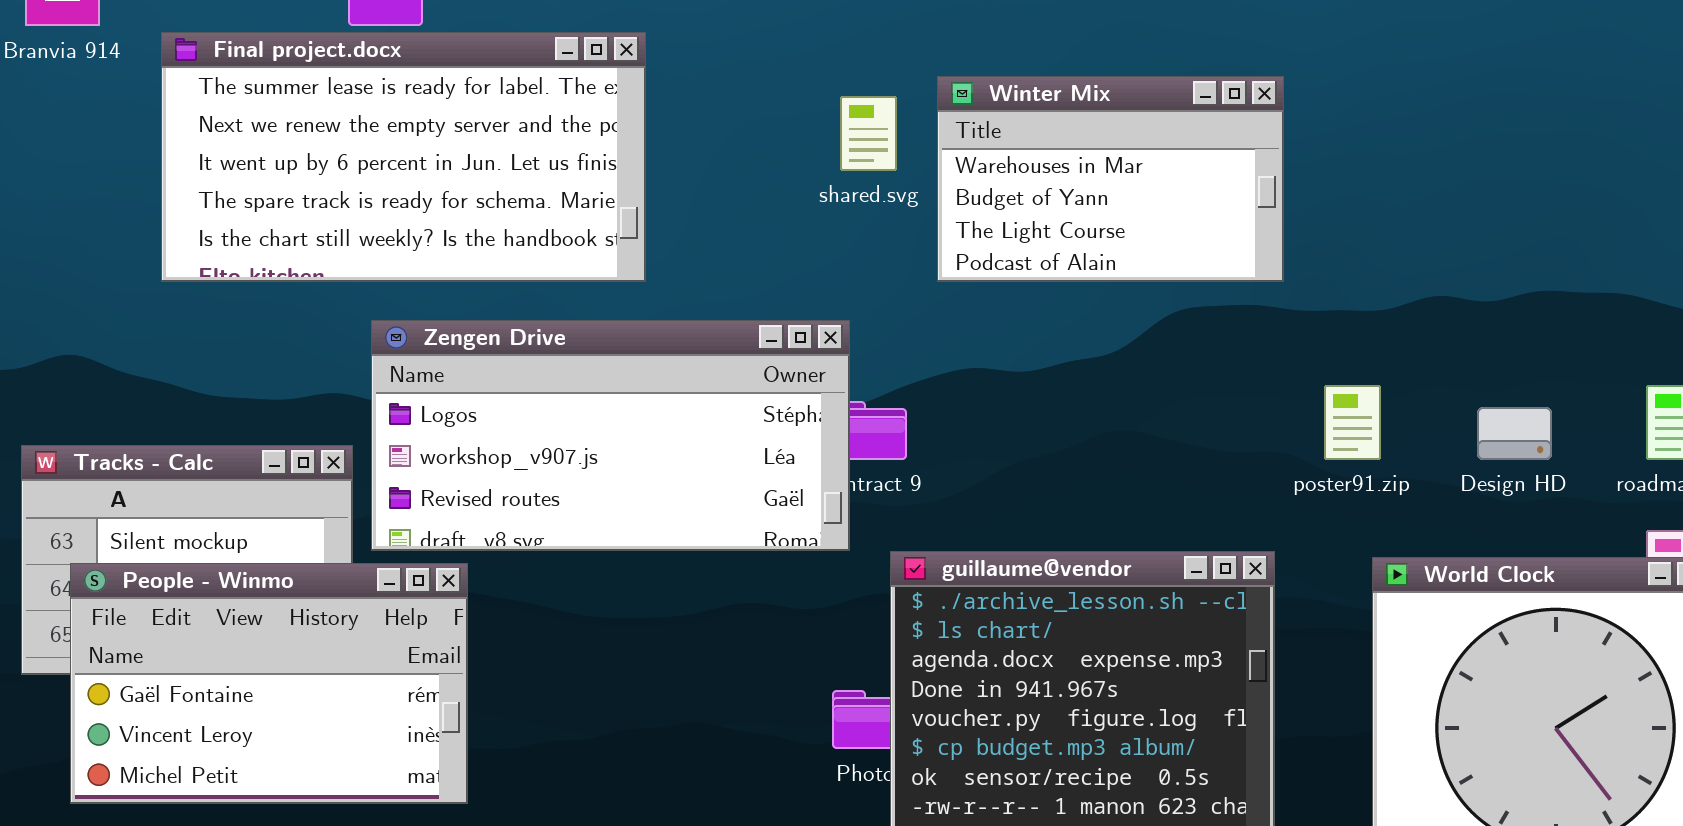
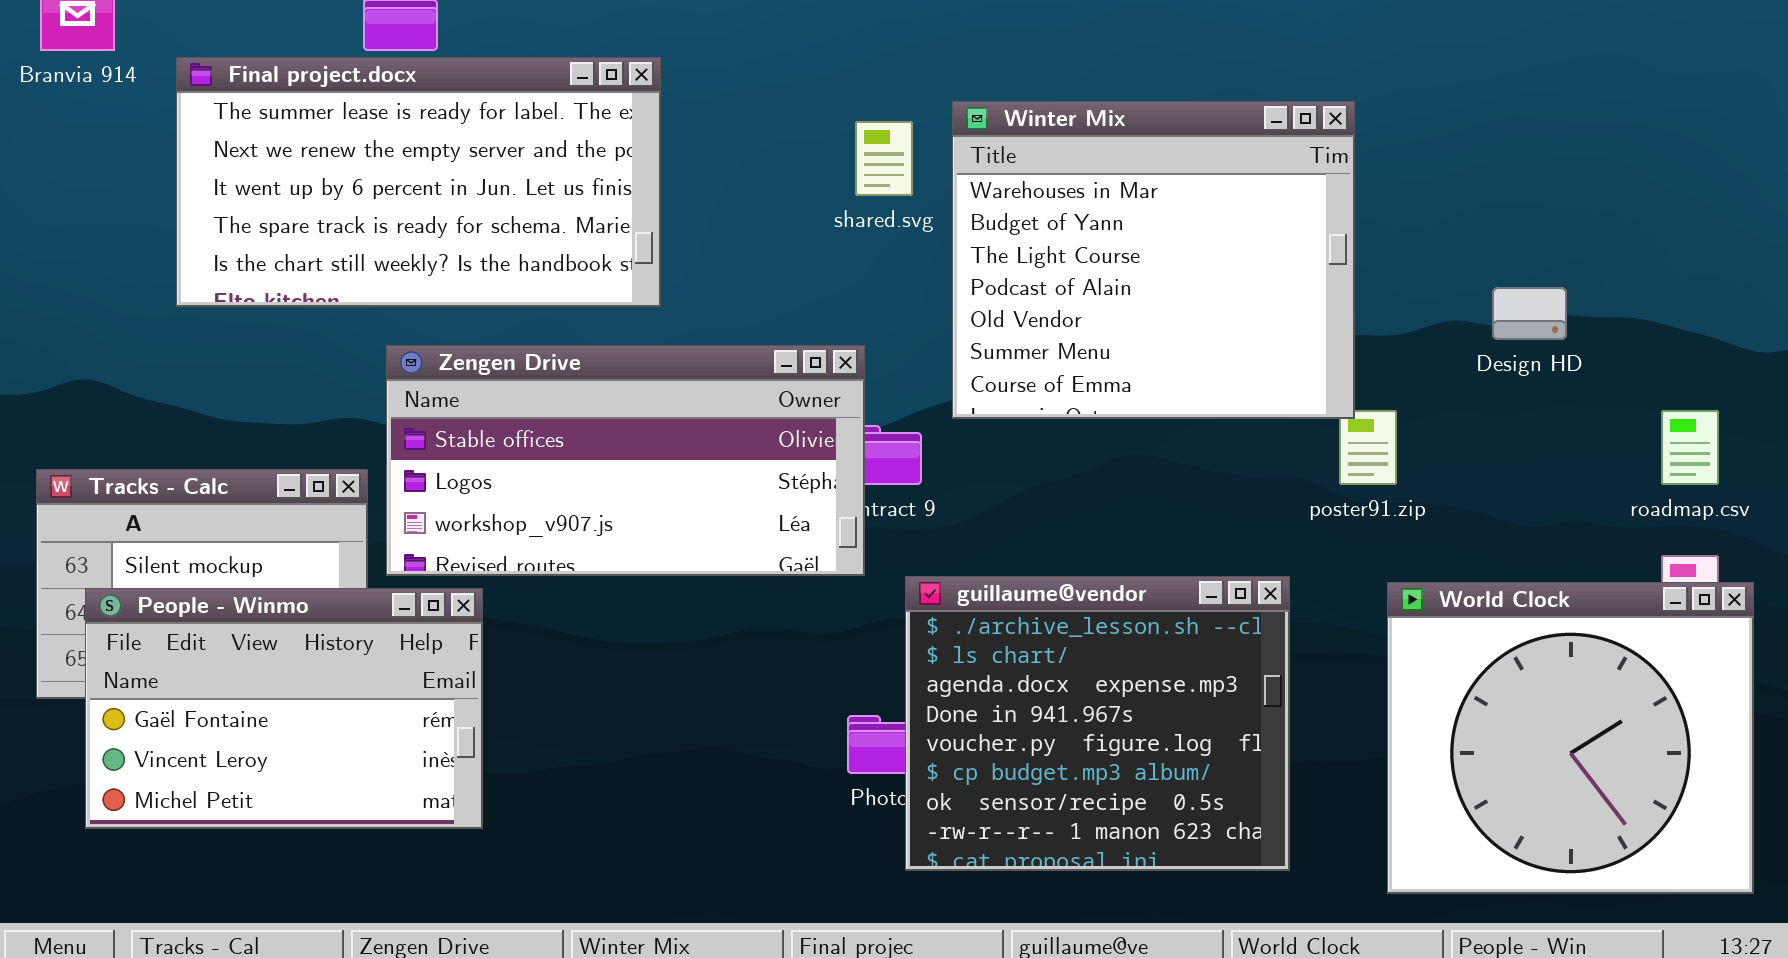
Winter Mix: [937,76,1284,282] -> [952,101,1355,419], resized
Zengen Drive: [371,320,850,551] -> [386,345,865,576], scrolled up 1 row
Design HD: [1477,407,1552,460] -> [1492,287,1567,340], moved

